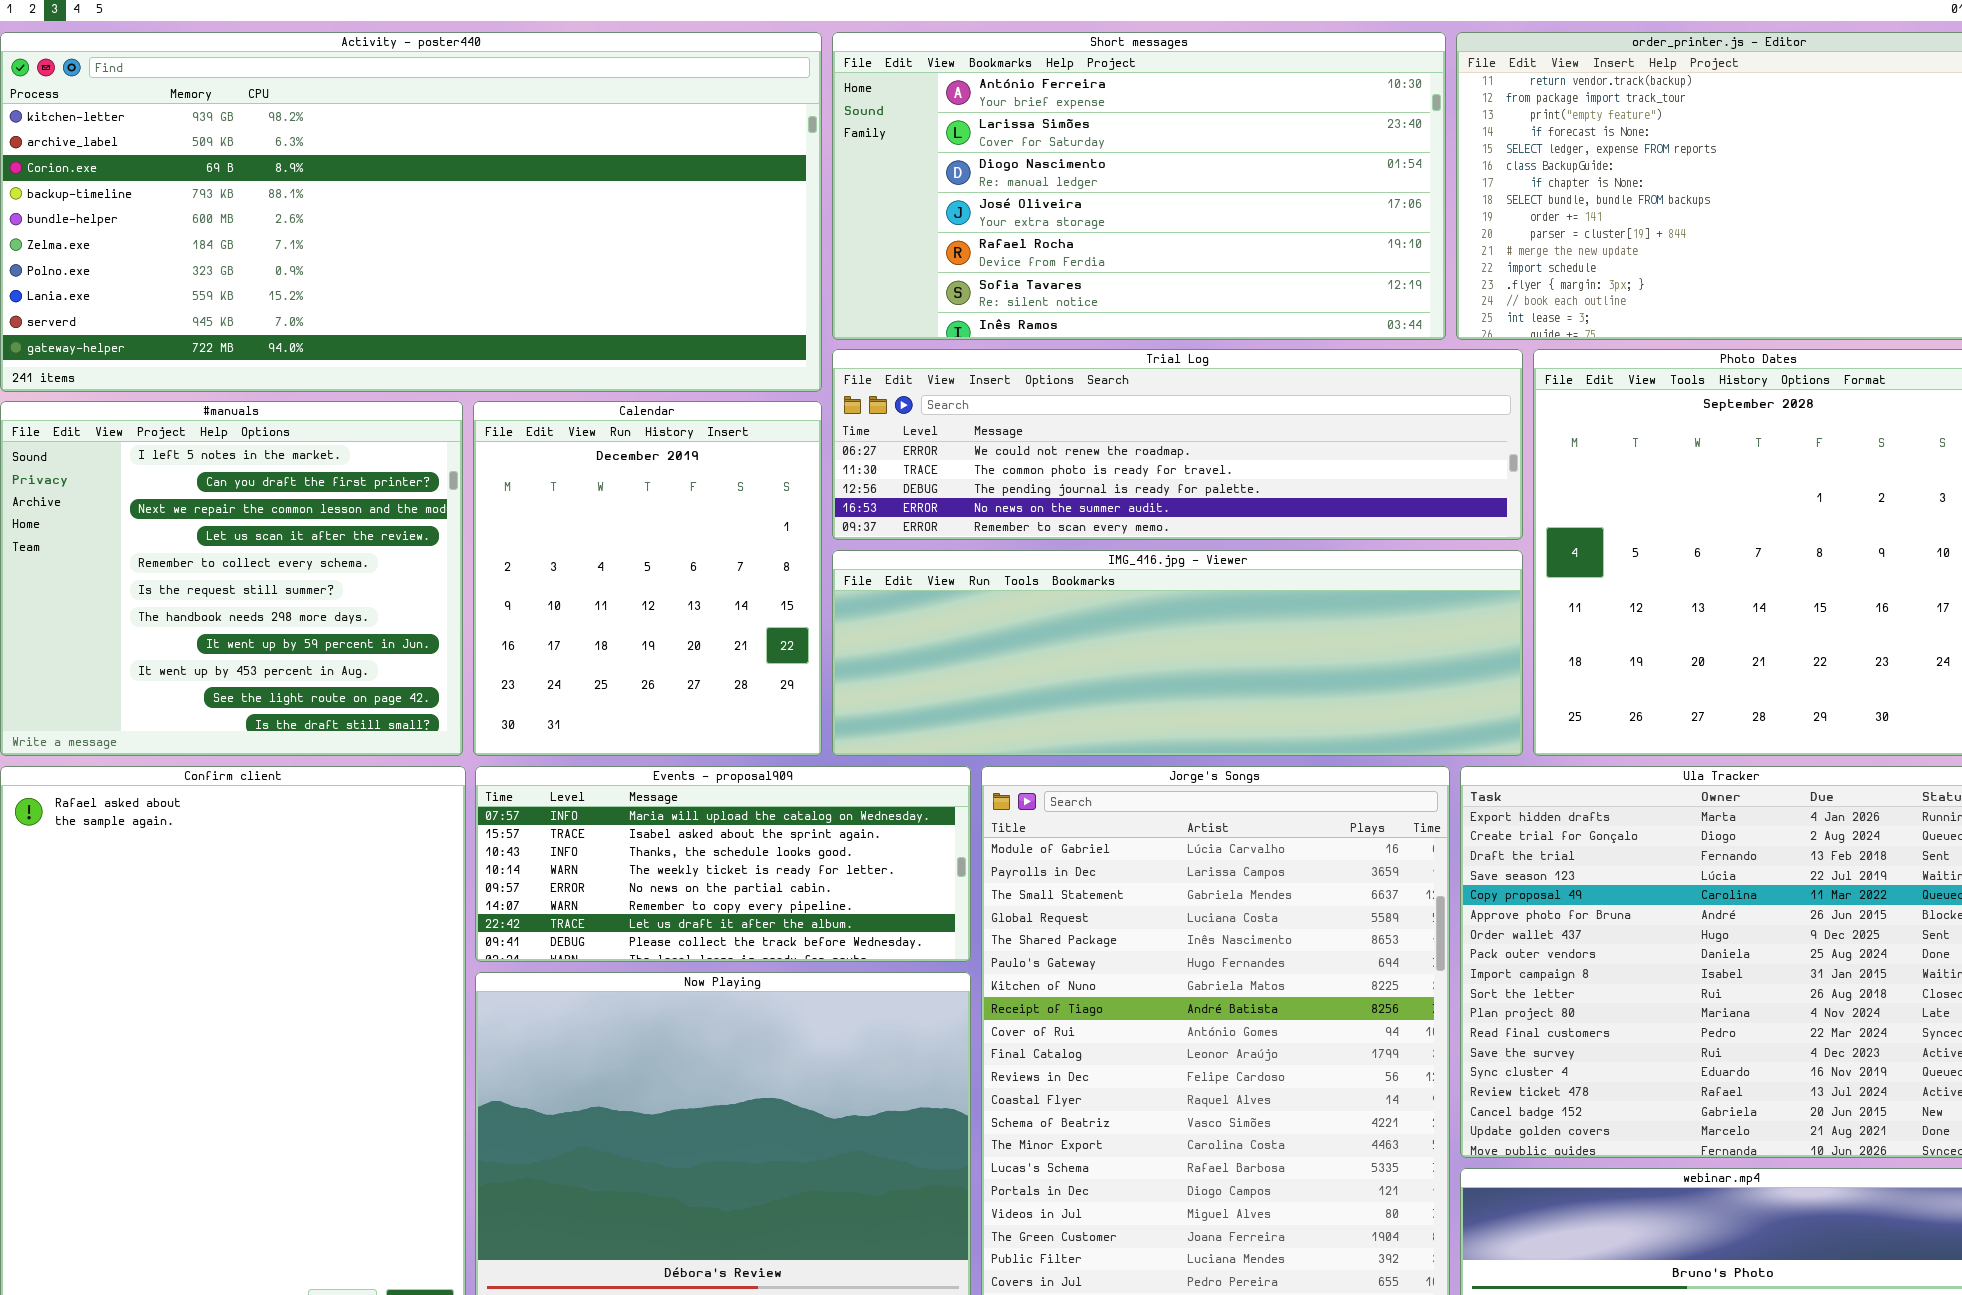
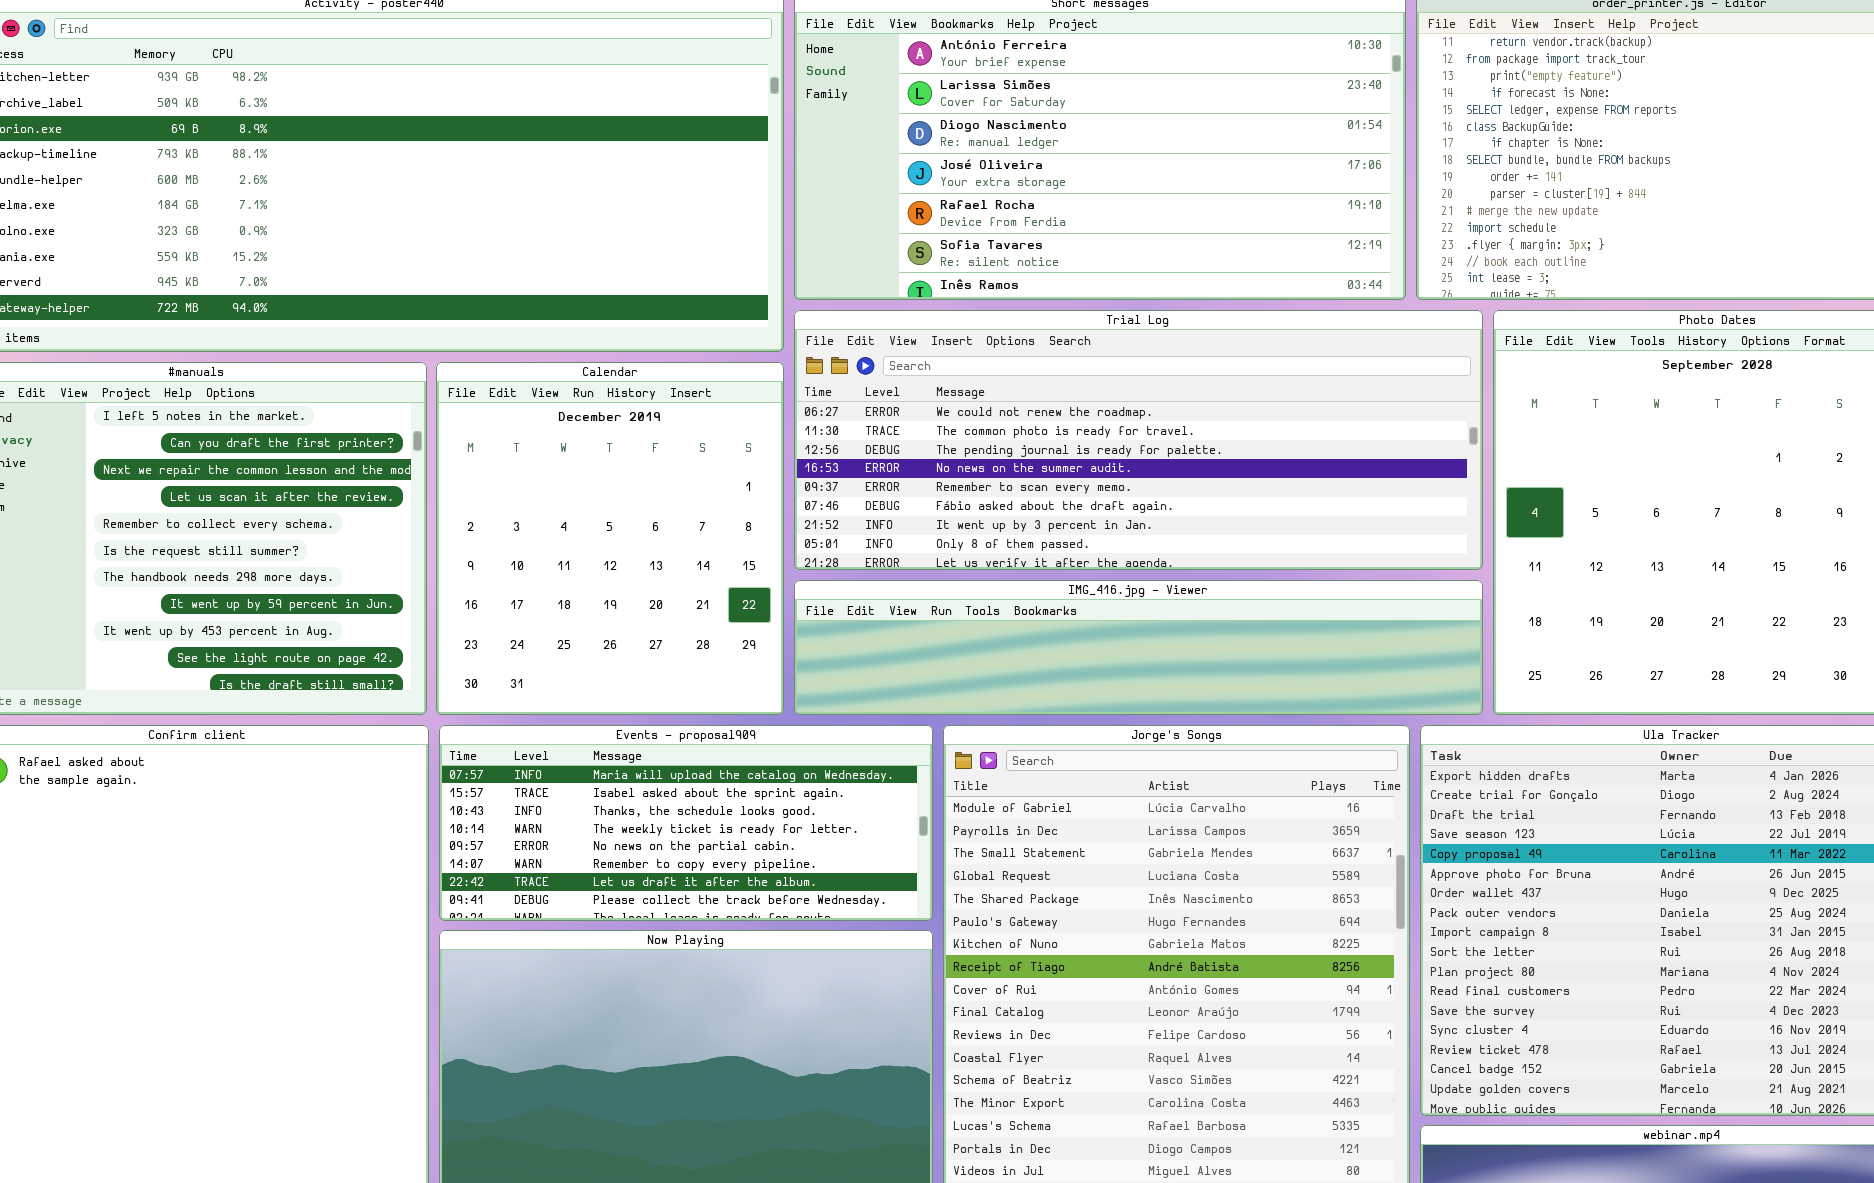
Trial Log: [832,349,1523,540] -> [794,310,1483,570], resized
IMG_416.jpg - Viewer: [832,550,1523,756] -> [794,580,1483,715], resized

